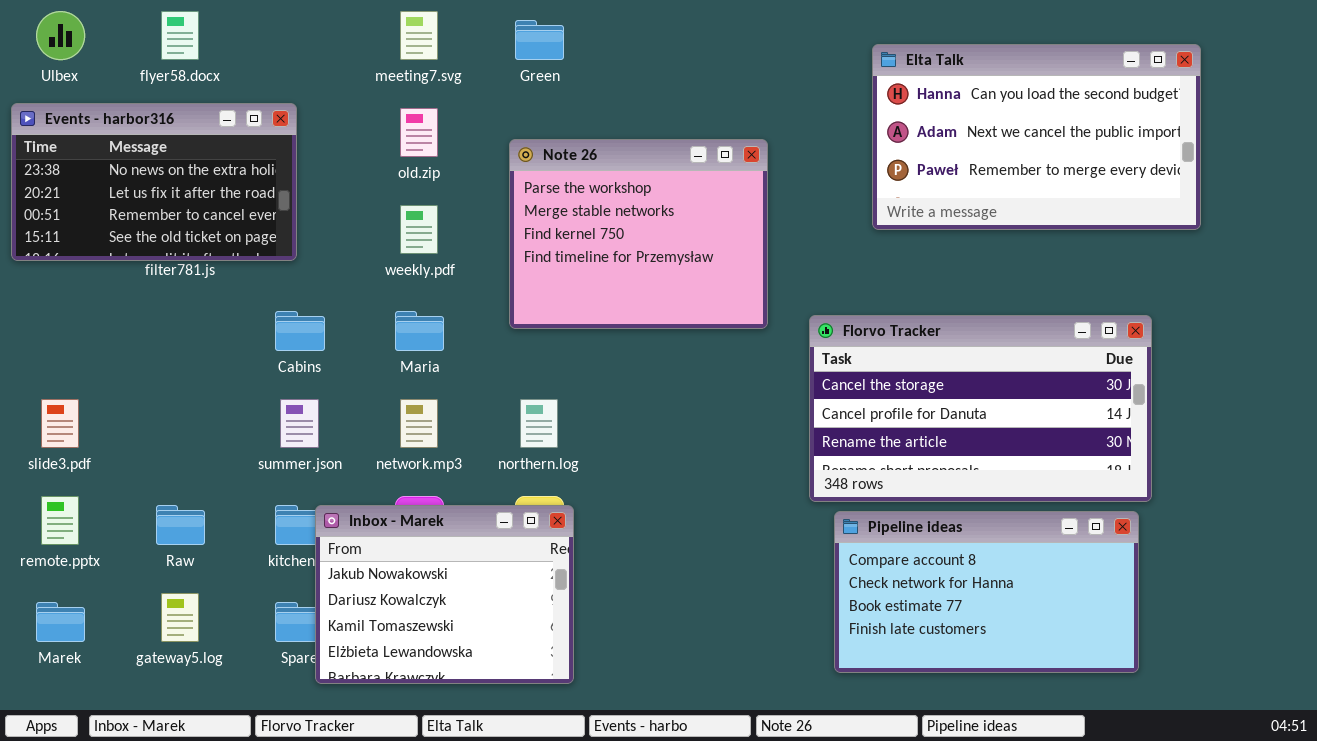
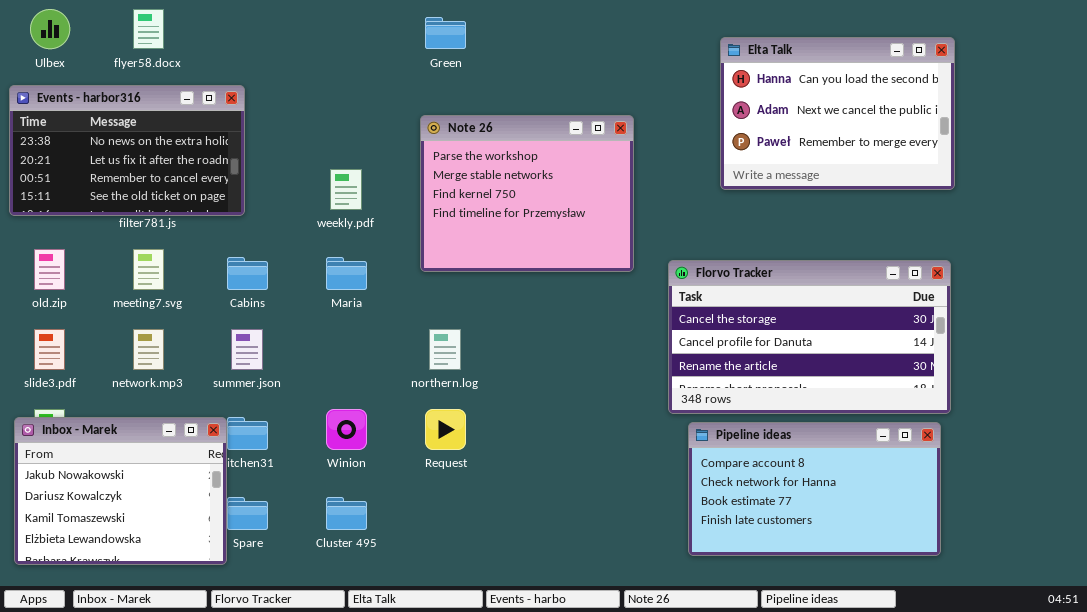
meeting7.svg: [400,11,438,60] -> [133,249,164,290], moved
Elta Talk: [872,44,1201,230] -> [720,37,955,190], resized
old.zip: [400,108,438,157] -> [34,249,65,290], moved
network.mp3: [400,399,438,448] -> [133,329,164,370], moved
Inbox - Marek: [315,505,574,684] -> [14,417,227,565], moved

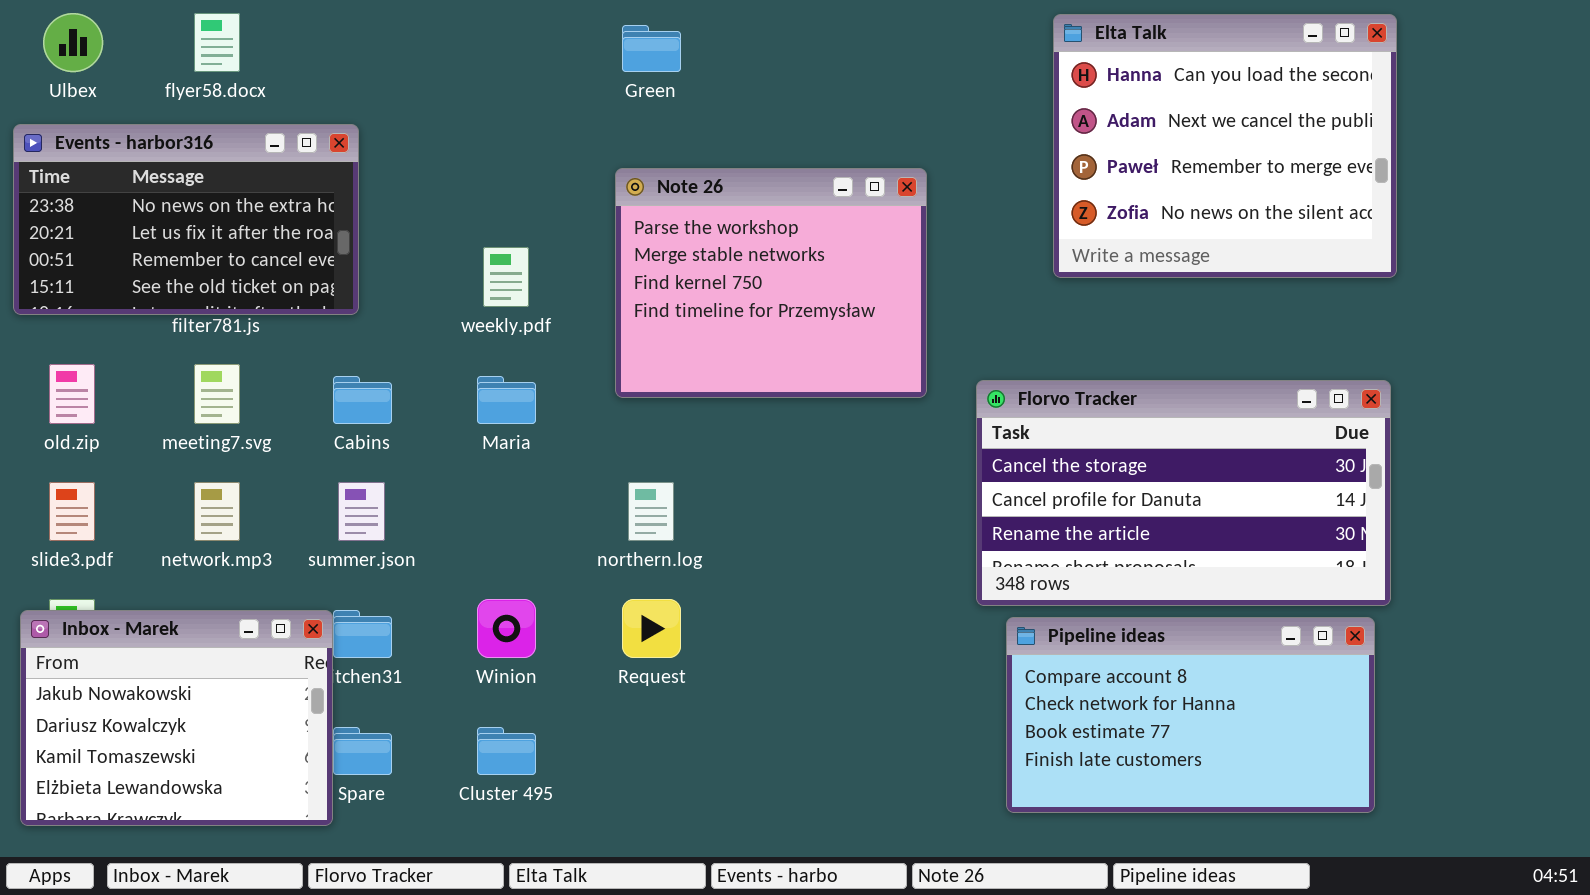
Elta Talk: [720,37,955,190] -> [1053,14,1397,278], resized

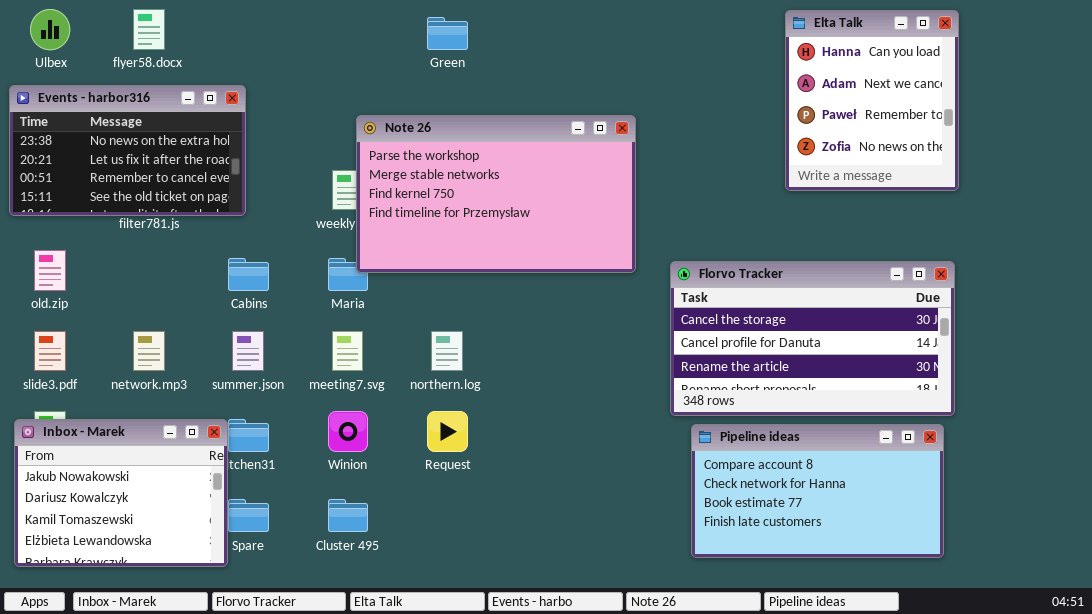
Elta Talk: [1053,14,1397,278] -> [785,10,959,191], resized
Note 26: [615,168,927,398] -> [356,115,636,273], resized
meeting7.svg: [194,364,240,424] -> [332,331,363,371], moved

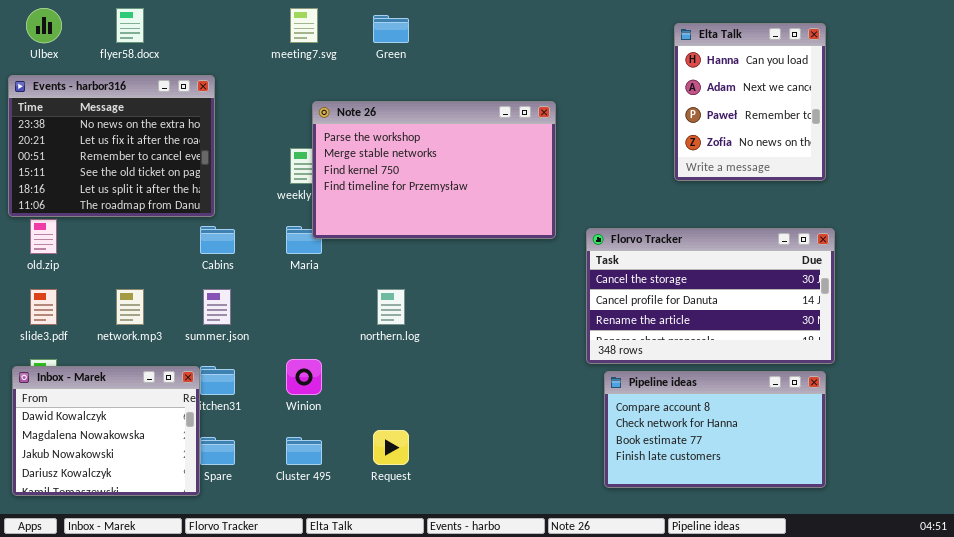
Elta Talk: [785,10,959,191] -> [674,23,826,181], moved
Events - harbor316: [9,85,246,216] -> [8,75,215,217], resized
meeting7.svg: [332,331,363,371] -> [290,8,318,43], moved
Request: [427,411,468,452] -> [373,430,409,465], moved
Inbox - Marek: [14,419,228,567] -> [12,366,200,496], scrolled up 2 rows

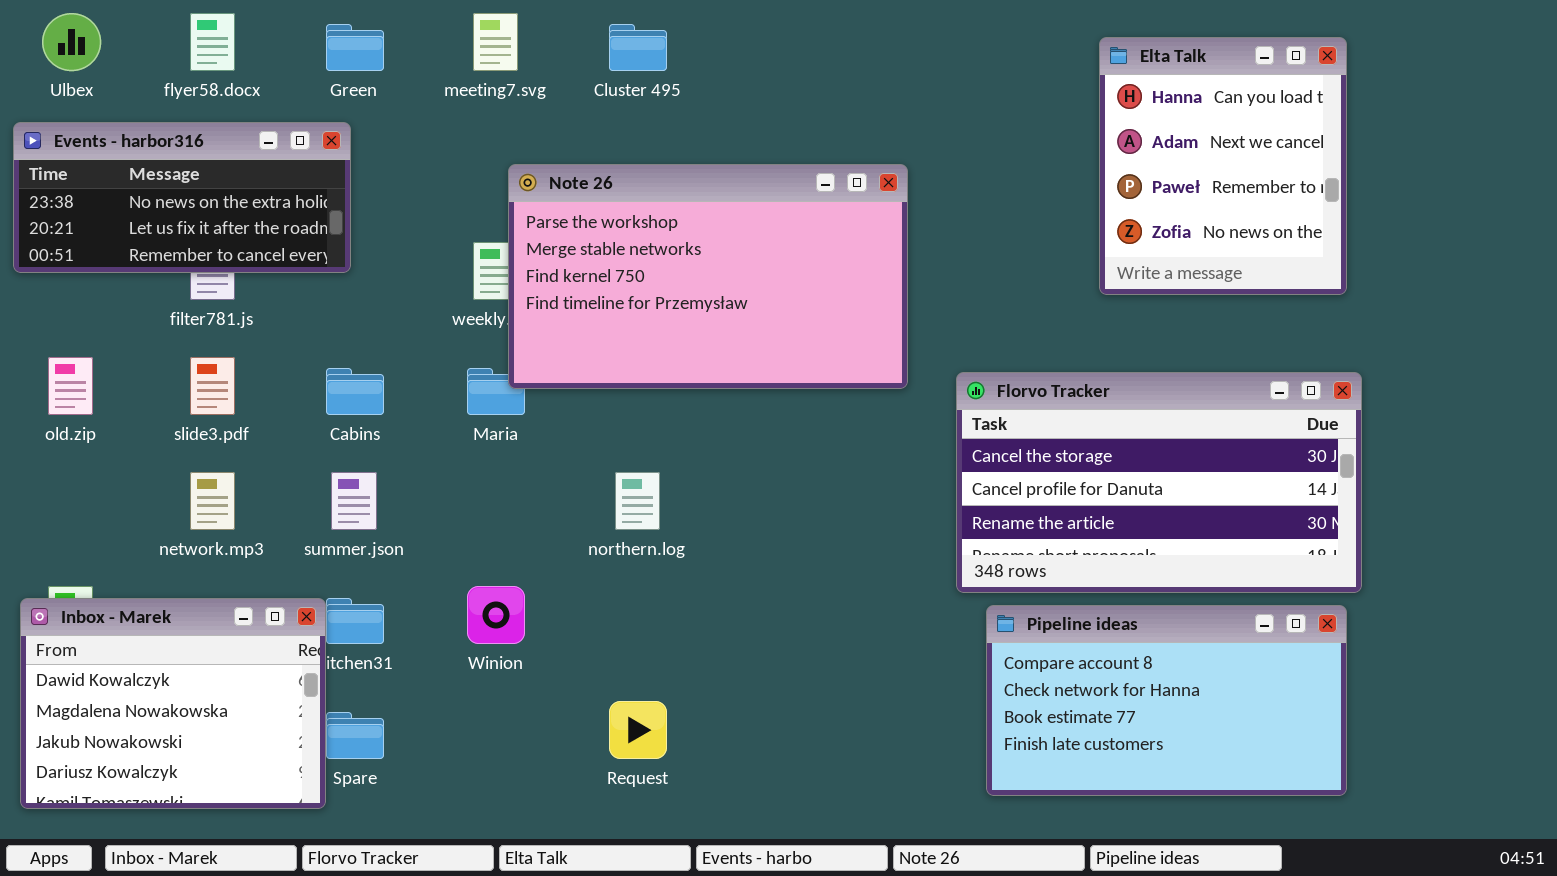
Green: [373,15,409,43] -> [326,24,384,71], moved
Events - harbor316: [8,75,215,217] -> [13,122,351,273], resized
slide3.pdf: [30,289,57,325] -> [190,357,235,415], moved
Cluster 495: [286,437,322,465] -> [609,24,667,71], moved

